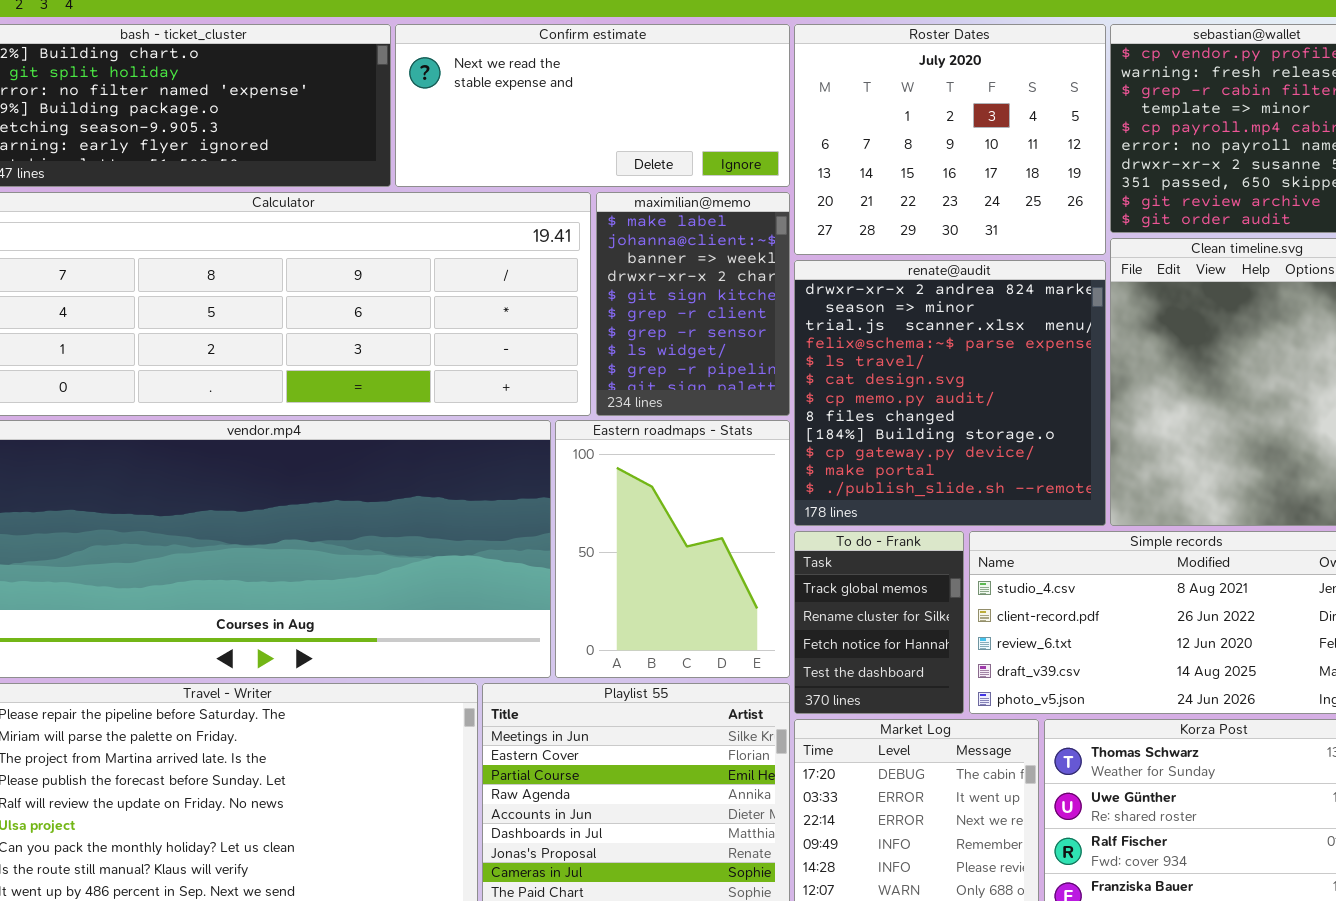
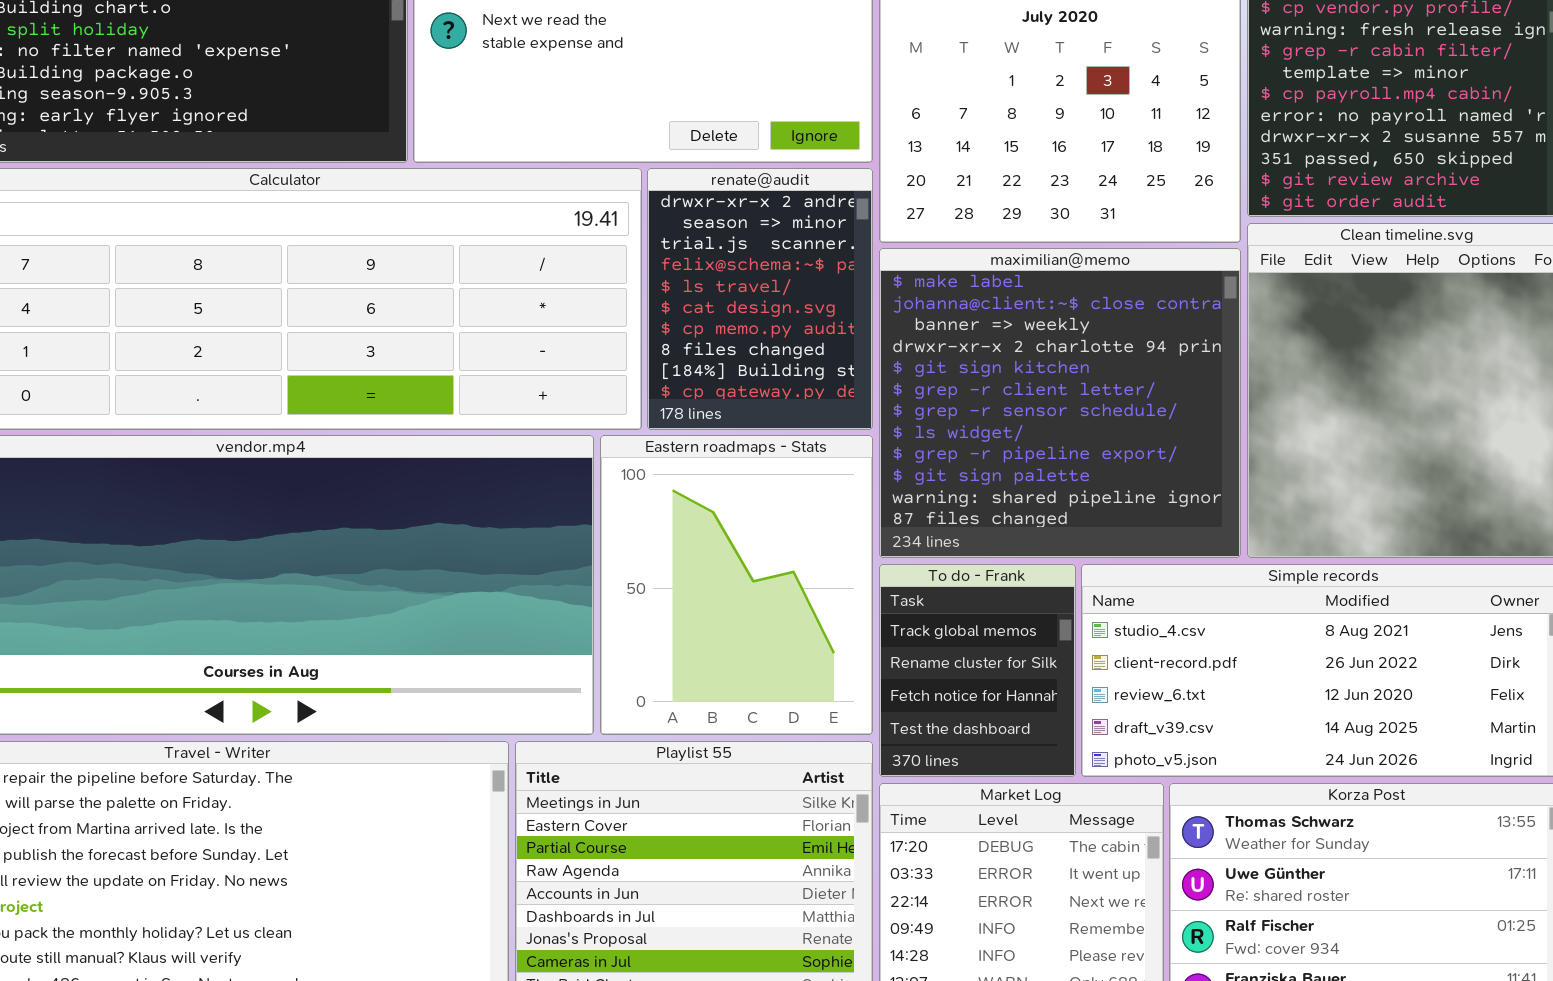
maximilian@memo: [596,192,790,416] -> [879,248,1241,558], moved, resized
renate@audit: [794,260,1106,526] -> [647,168,873,430], moved, resized

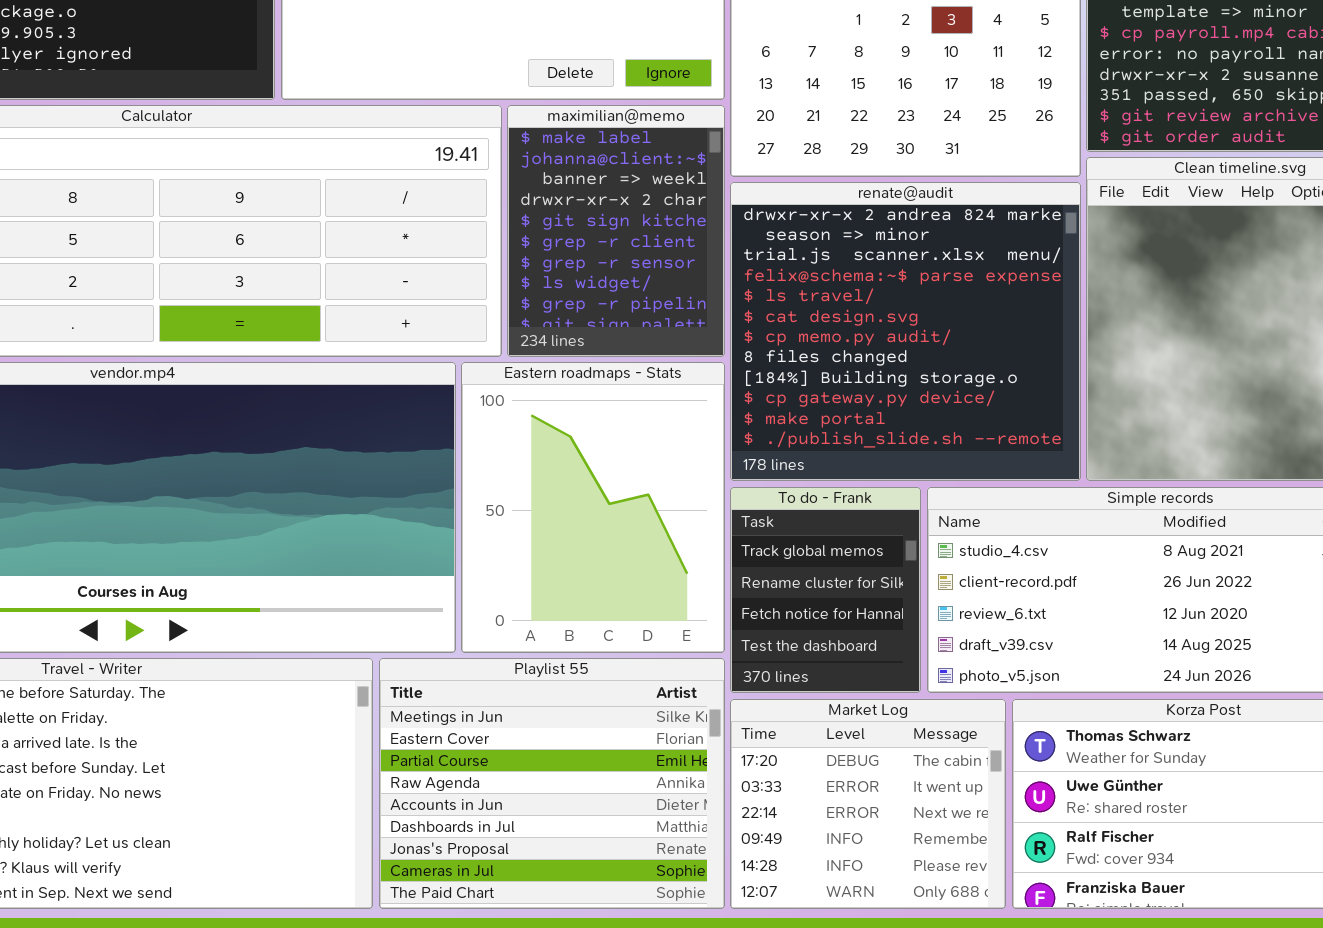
renate@audit: [647,168,873,430] -> [730,182,1081,481], moved, resized
maximilian@memo: [879,248,1241,558] -> [507,105,725,357], moved, resized

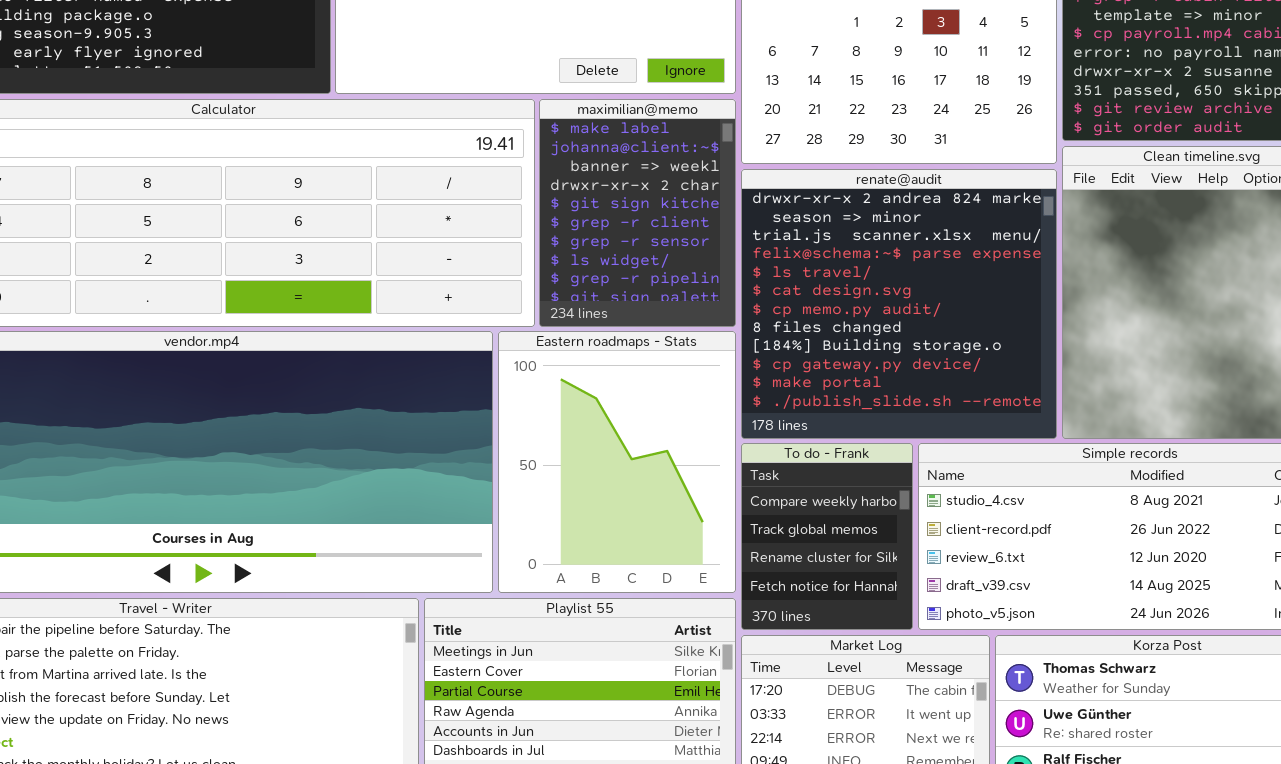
To do - Frank: [730,487,921,693] -> [741,443,913,630], scrolled up 1 row

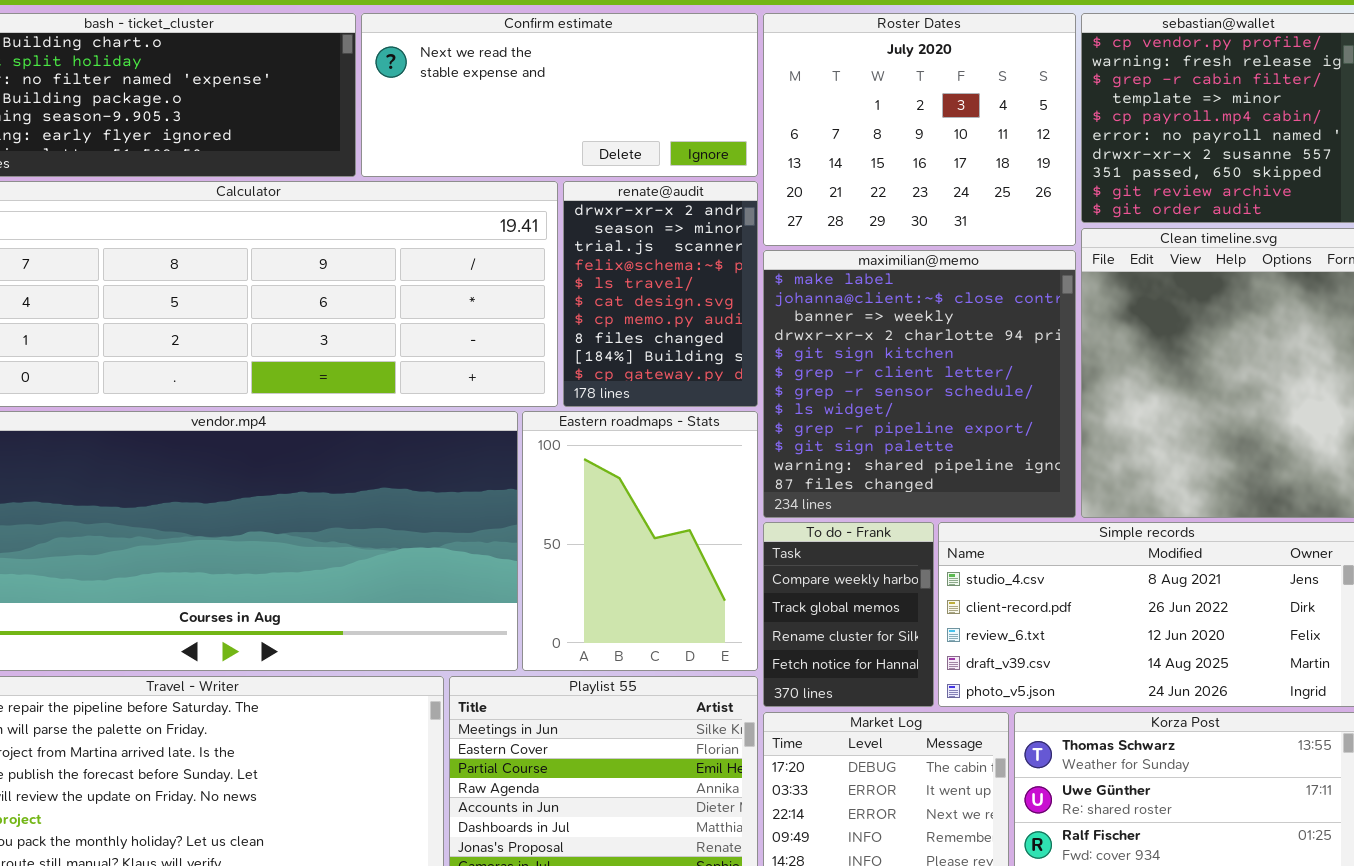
maximilian@memo: [539,99,736,327] -> [763,250,1076,518], moved, resized
renate@audit: [741,169,1057,439] -> [563,181,758,407], moved, resized

